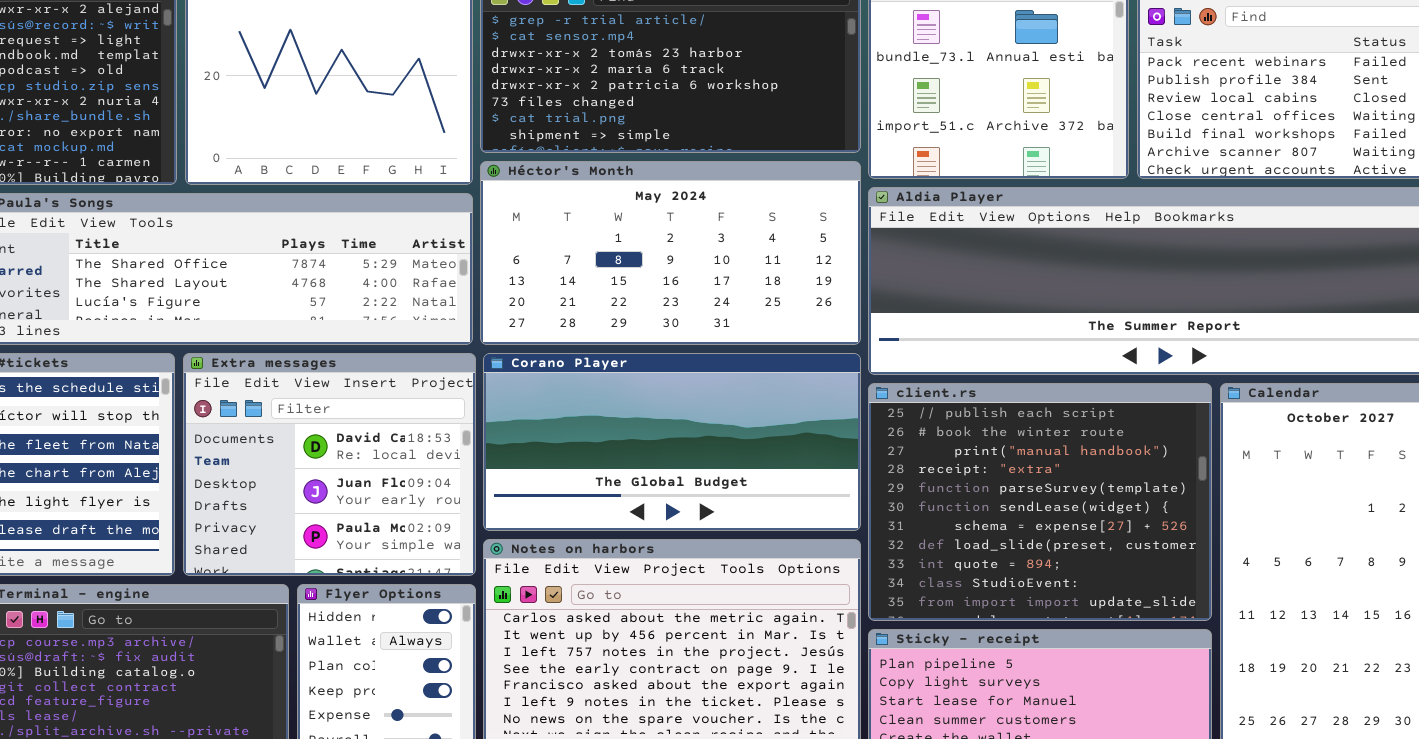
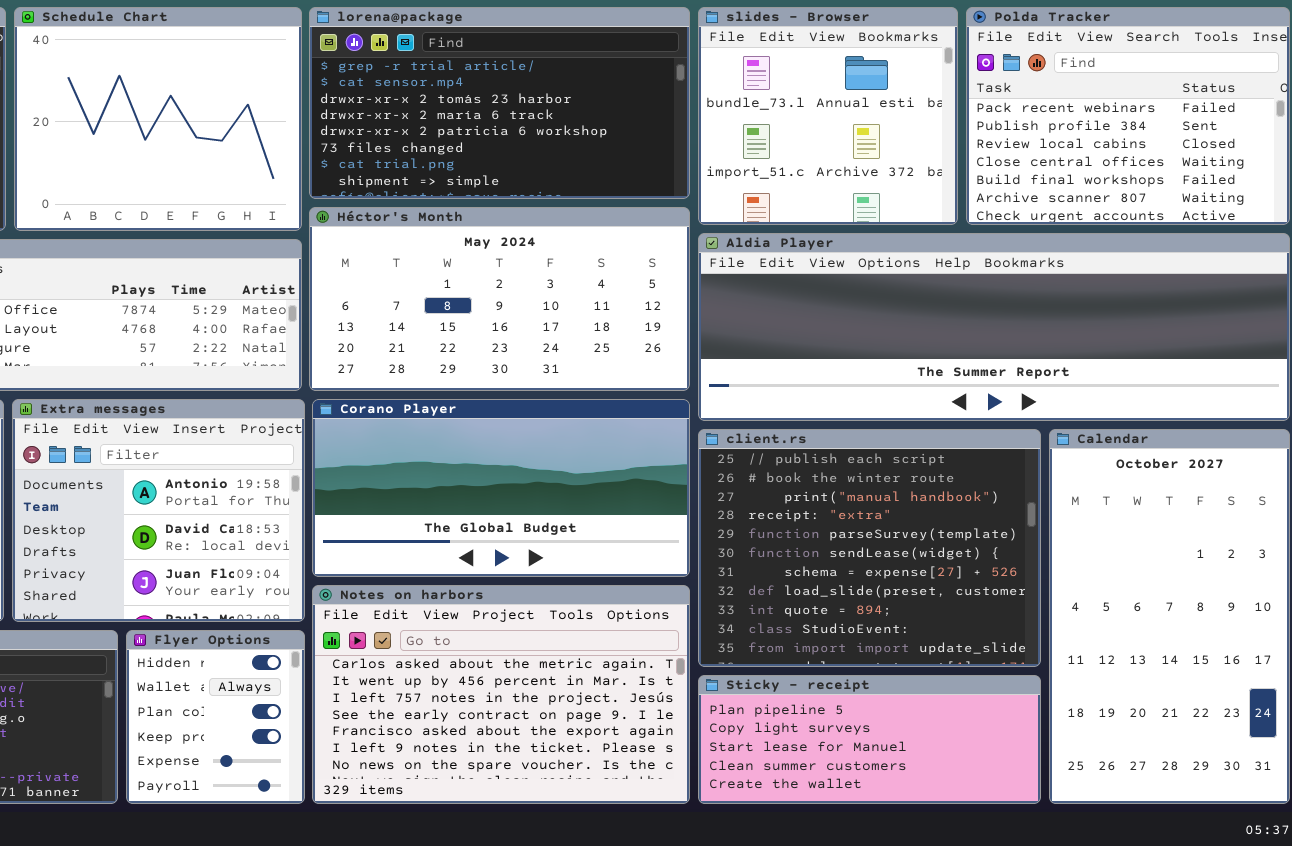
Extra messages: [183,353,476,576] -> [12,399,305,622], scrolled up 1 row

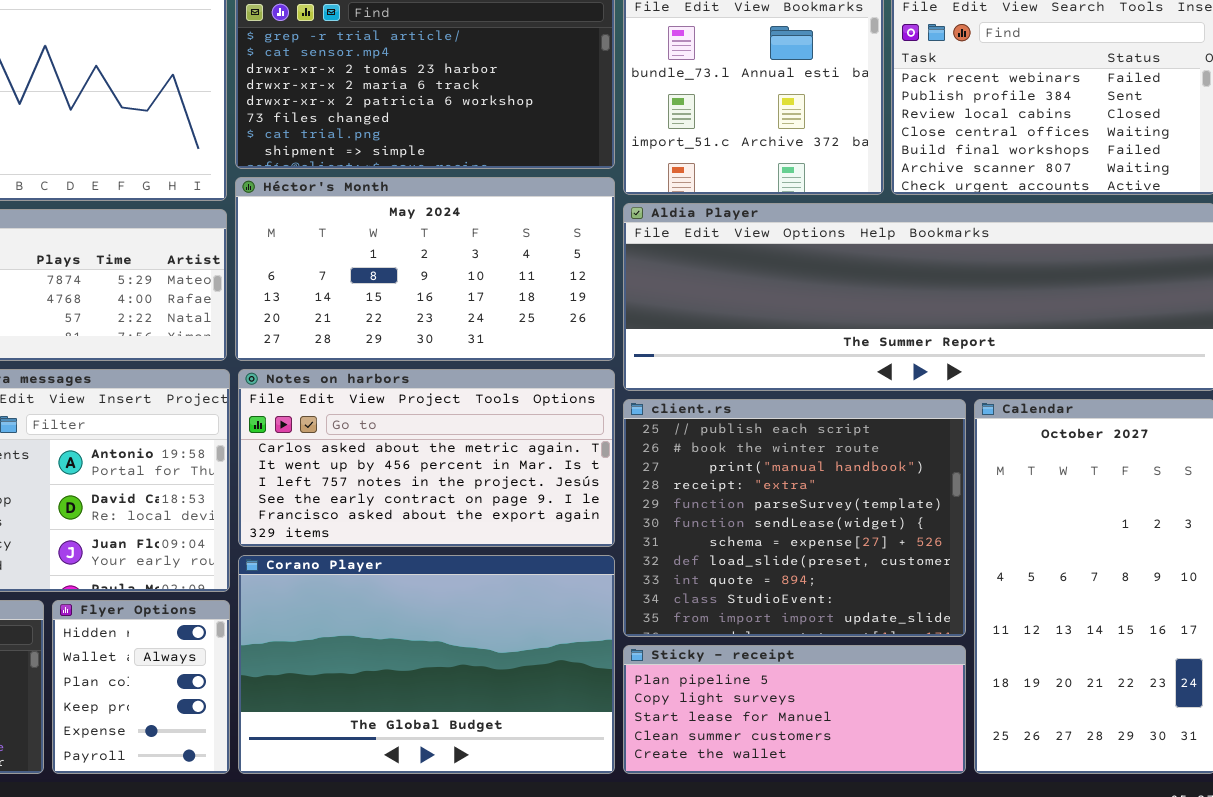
Corano Player: [312,399,690,577] -> [238,555,615,774], moved, resized
Notes on harbors: [312,585,690,804] -> [238,369,615,547], moved, resized

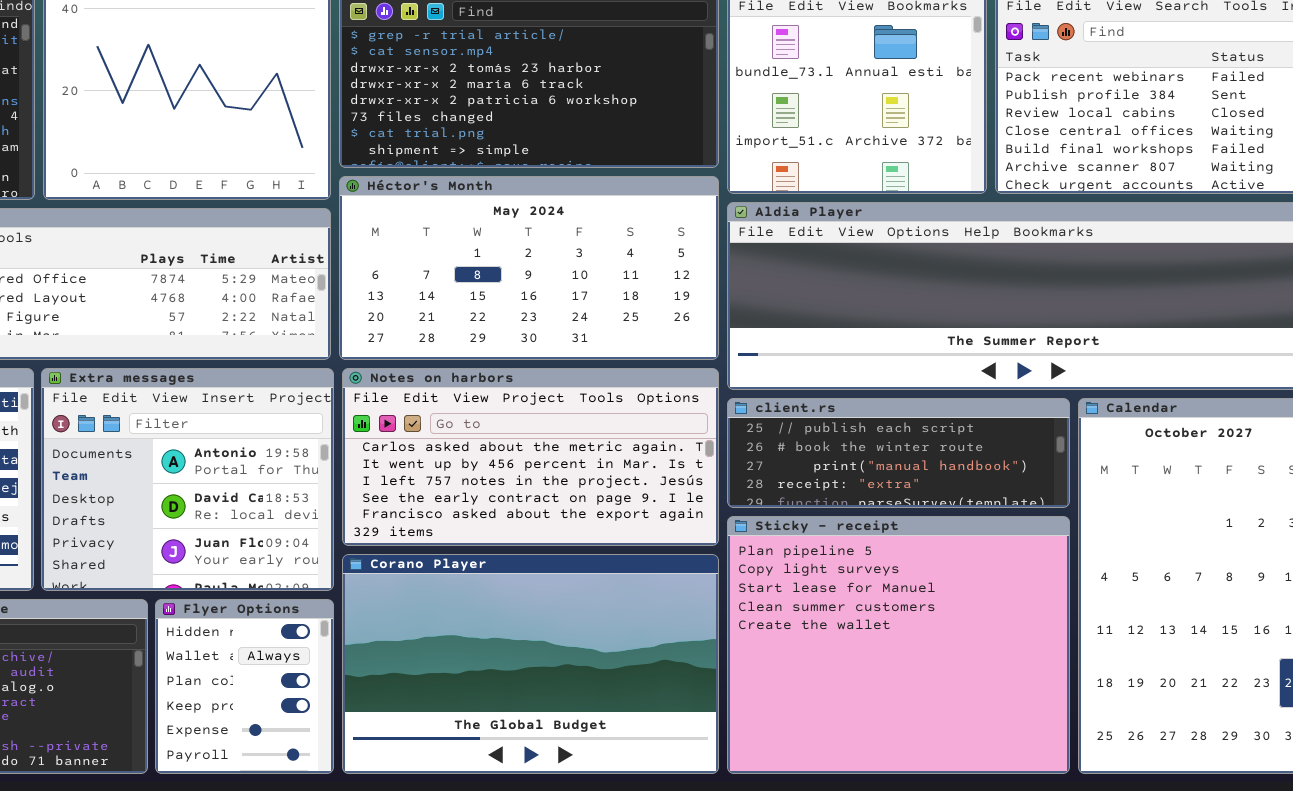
client.rs: [623,399,966,637] -> [727,398,1070,508], resized
Sticky - receipt: [623,645,966,774] -> [727,516,1070,774], resized

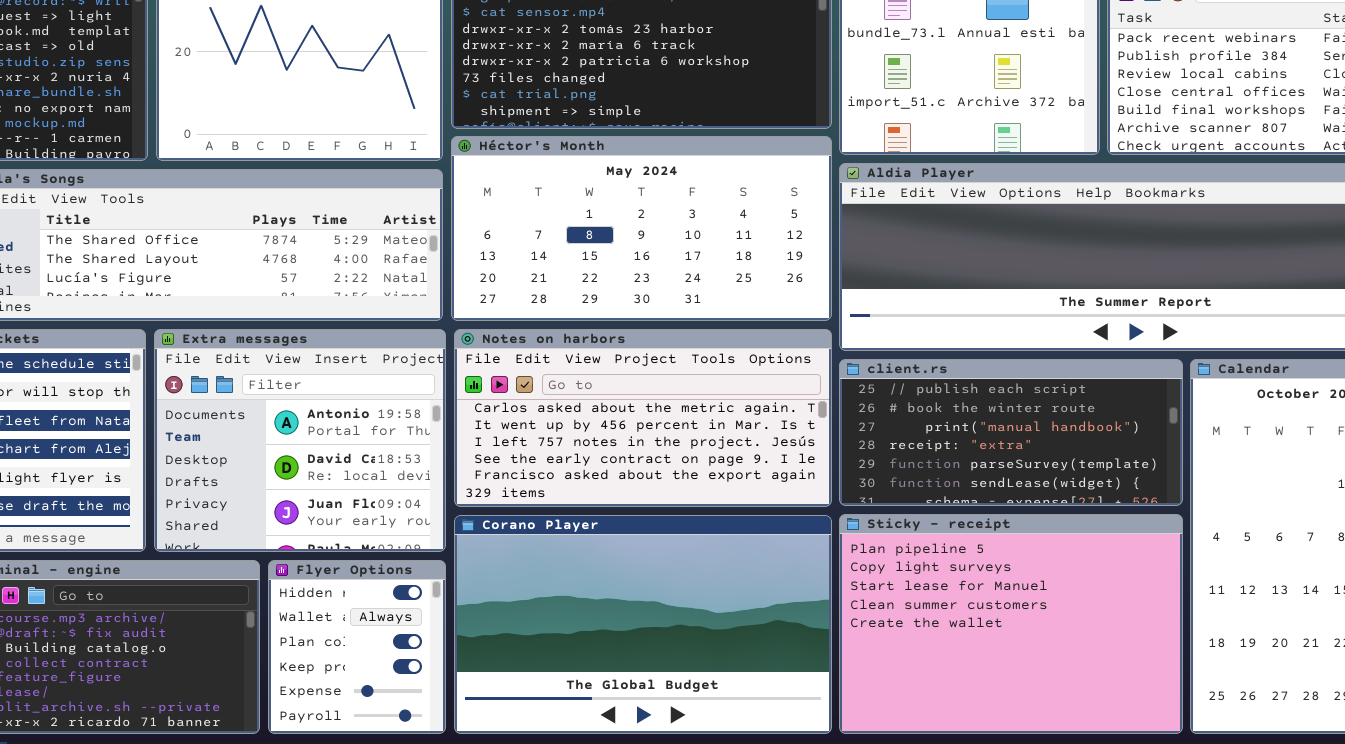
client.rs: [727,398,1070,508] -> [839,359,1183,506], resized
Sticky - receipt: [727,516,1070,774] -> [839,514,1183,734], resized

